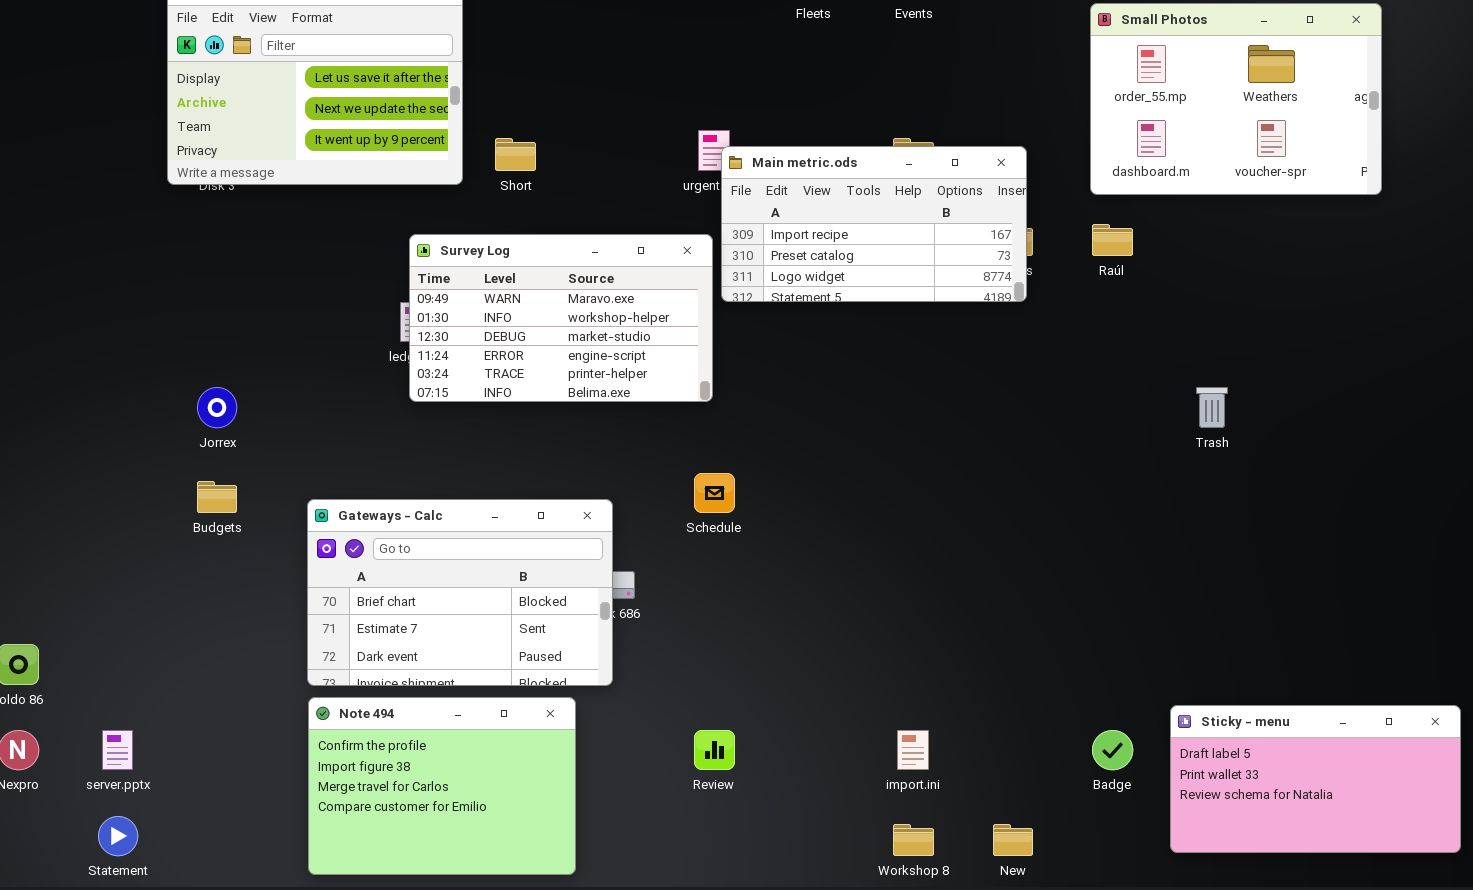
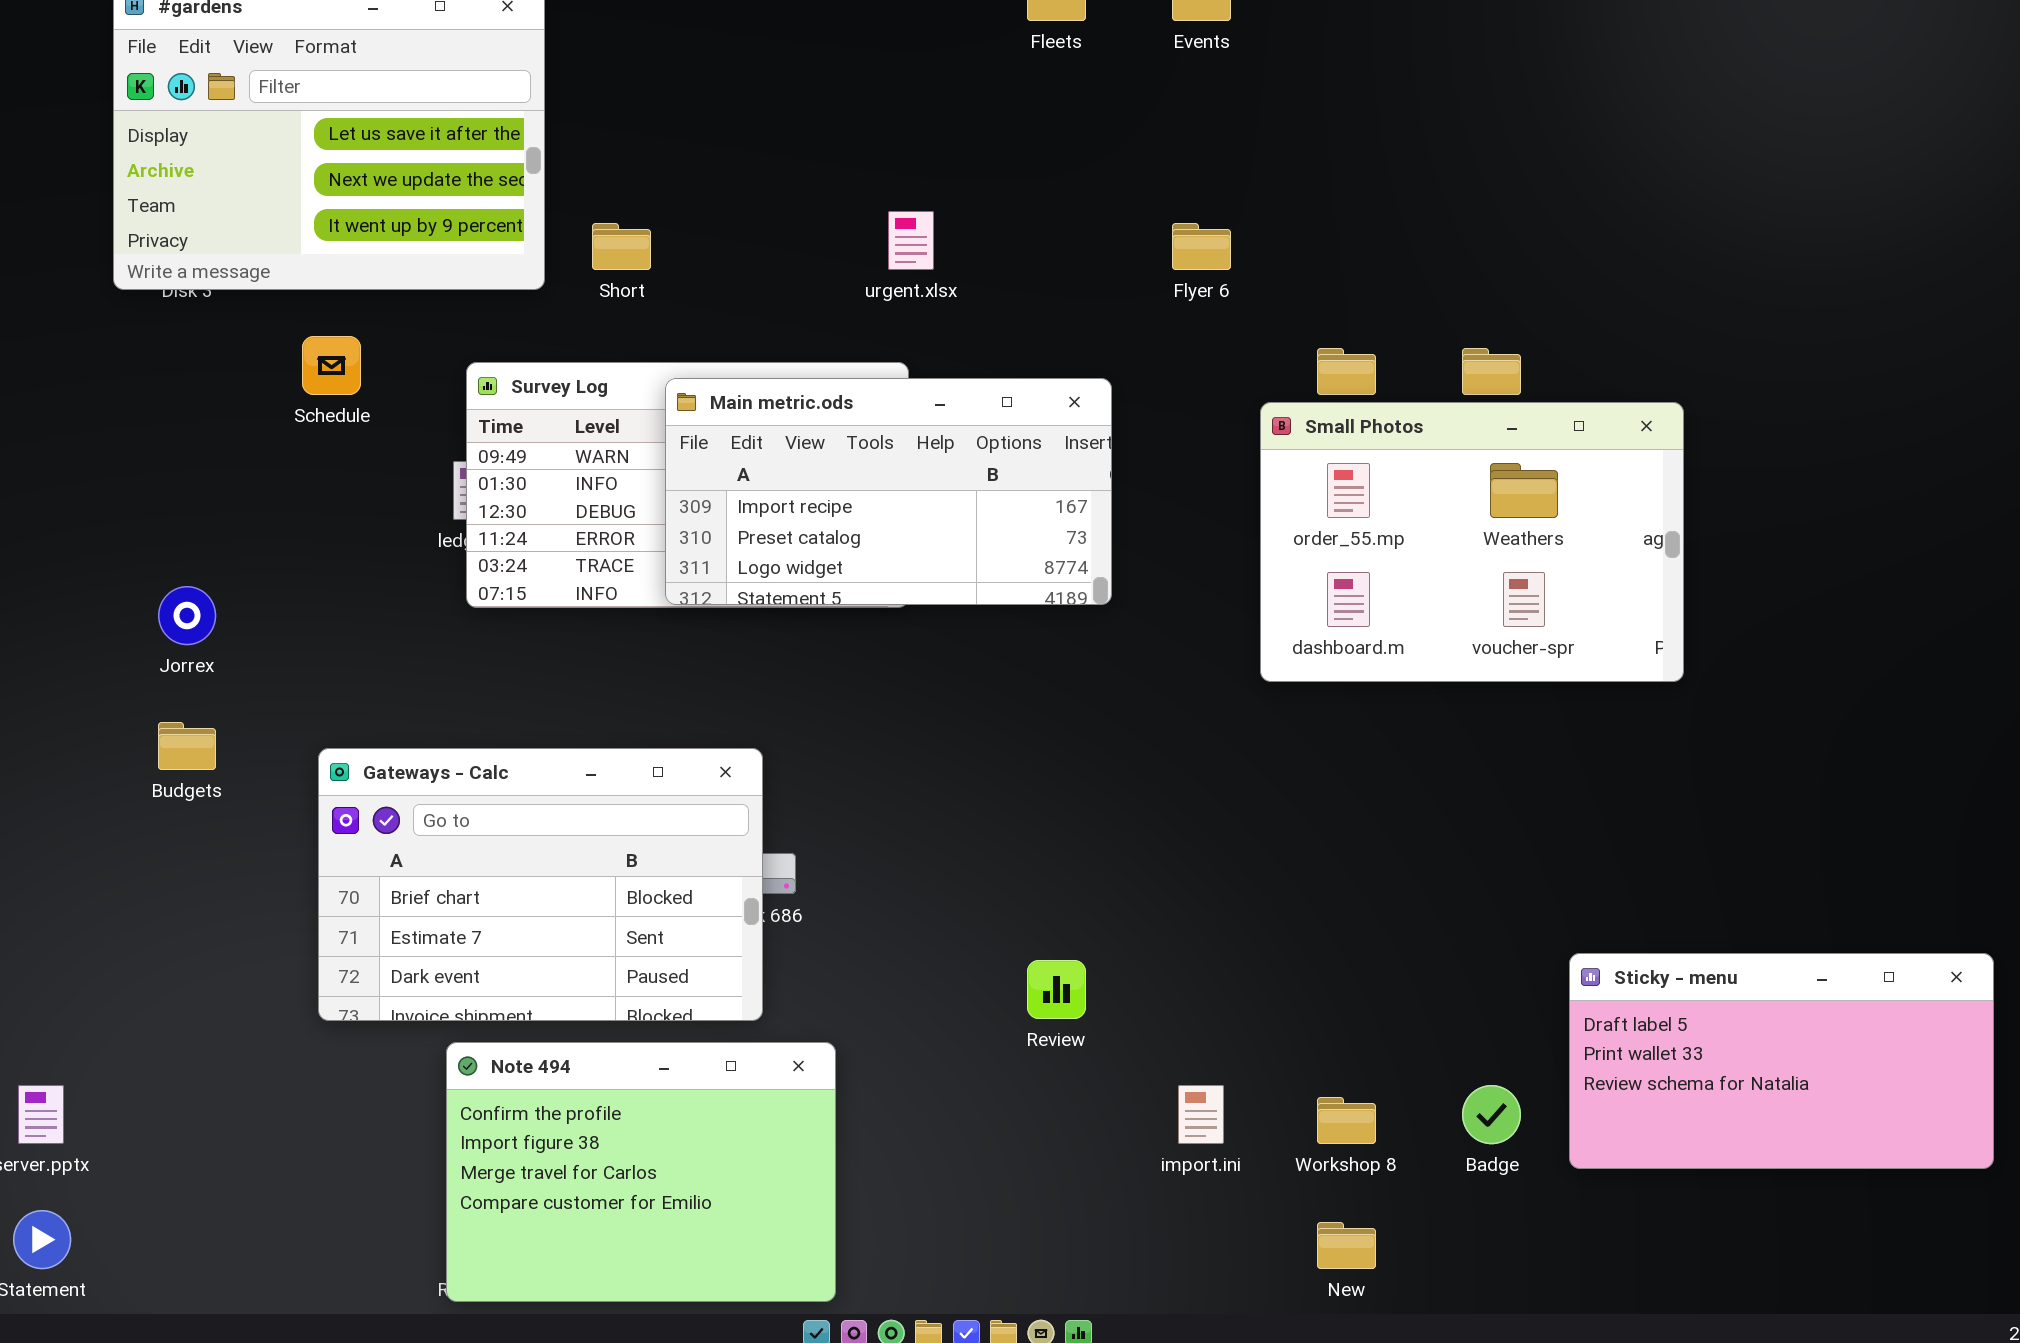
Small Photos: [1090,3,1382,195] -> [1260,402,1684,682], moved
Main metric.ods: [721,146,1027,302] -> [665,378,1112,605], moved
Schedule: [694,473,735,513] -> [302,336,361,395], moved
Note 494: [308,697,576,875] -> [446,1042,836,1302], moved
Sticky - menu: [1170,705,1461,853] -> [1569,953,1994,1169], moved
Review: [694,730,735,770] -> [1027,960,1086,1019], moved
Workshop 8: [893,824,934,856] -> [1317,1097,1376,1144], moved

